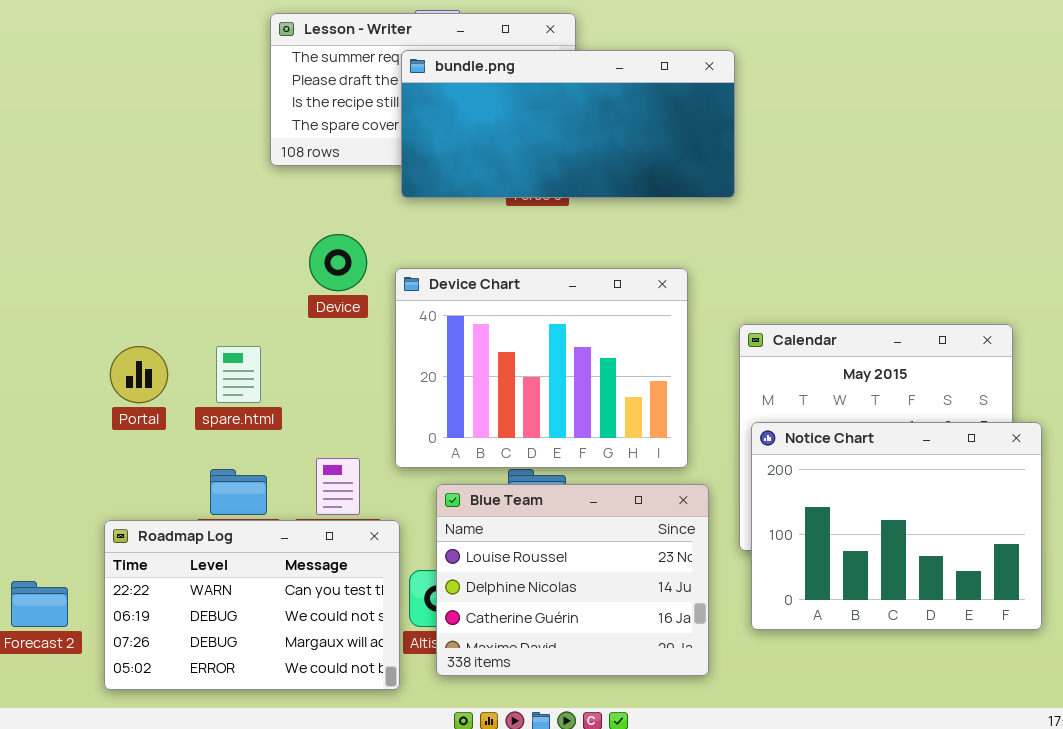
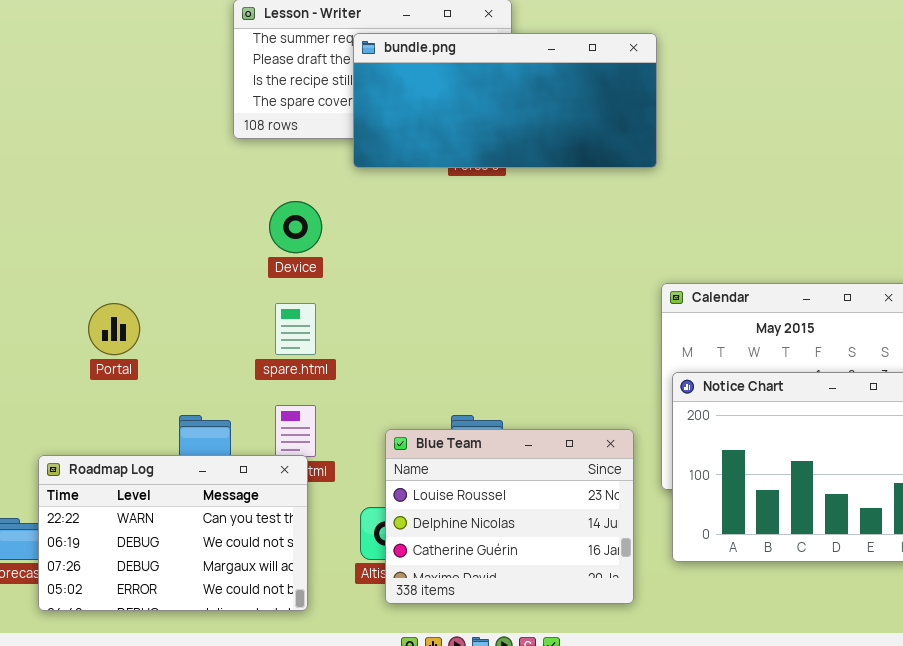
Device Chart: [395,268,688,468] -> none, closed
spare.html: [216,346,261,403] -> [275,303,316,355], moved
Roadmap Log: [104,520,400,690] -> [38,455,308,611], moved

